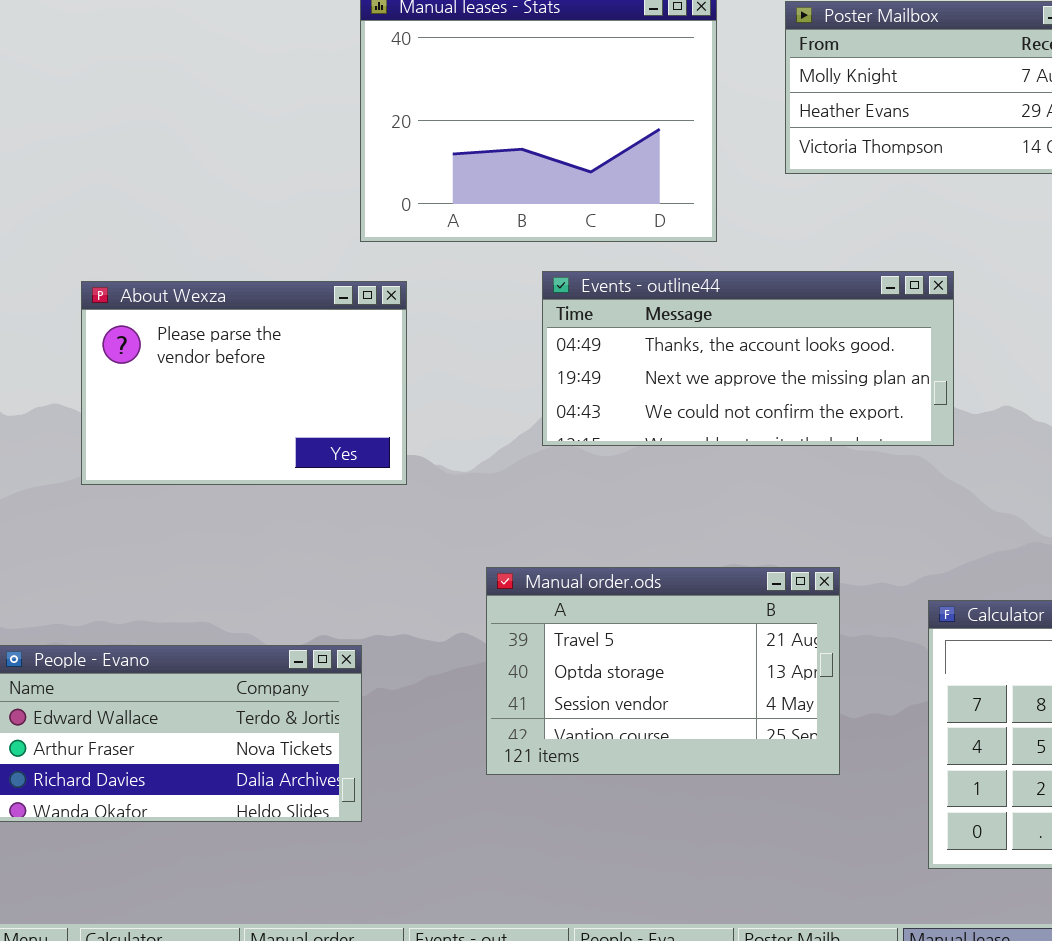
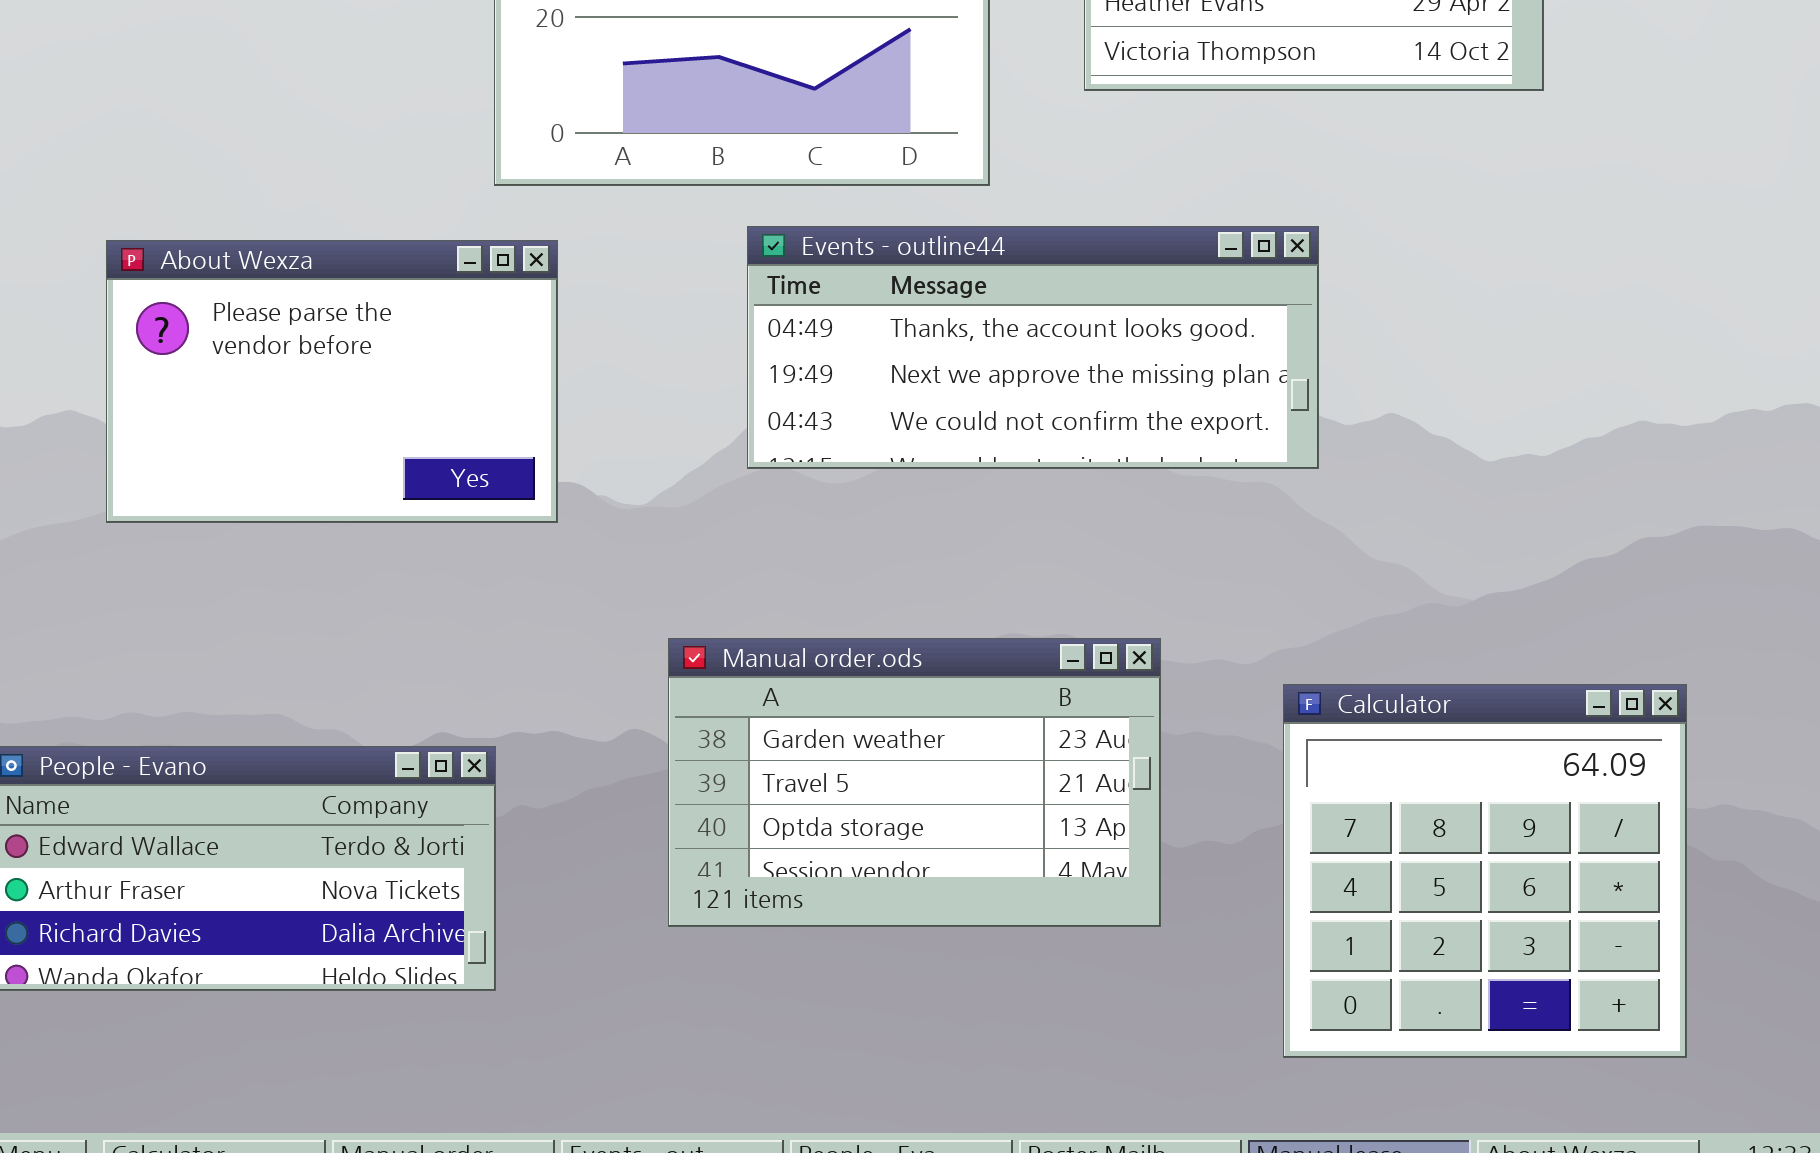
Manual order.ods: [486,567,840,775] -> [668,638,1161,927], scrolled up 1 row

